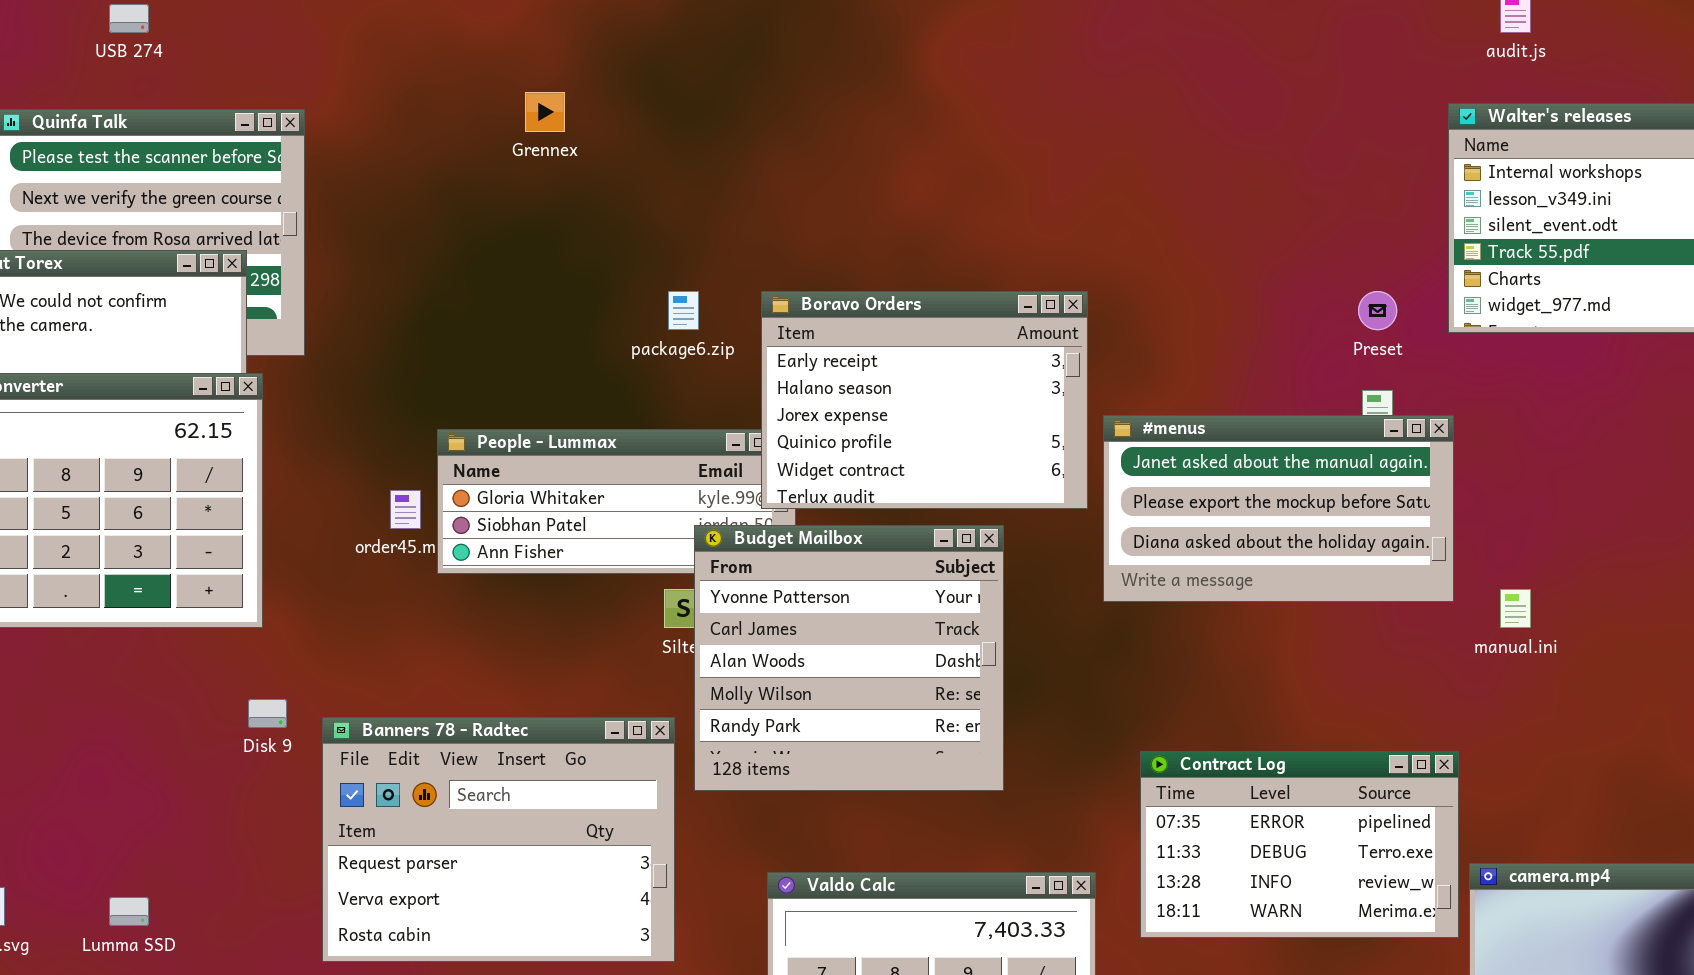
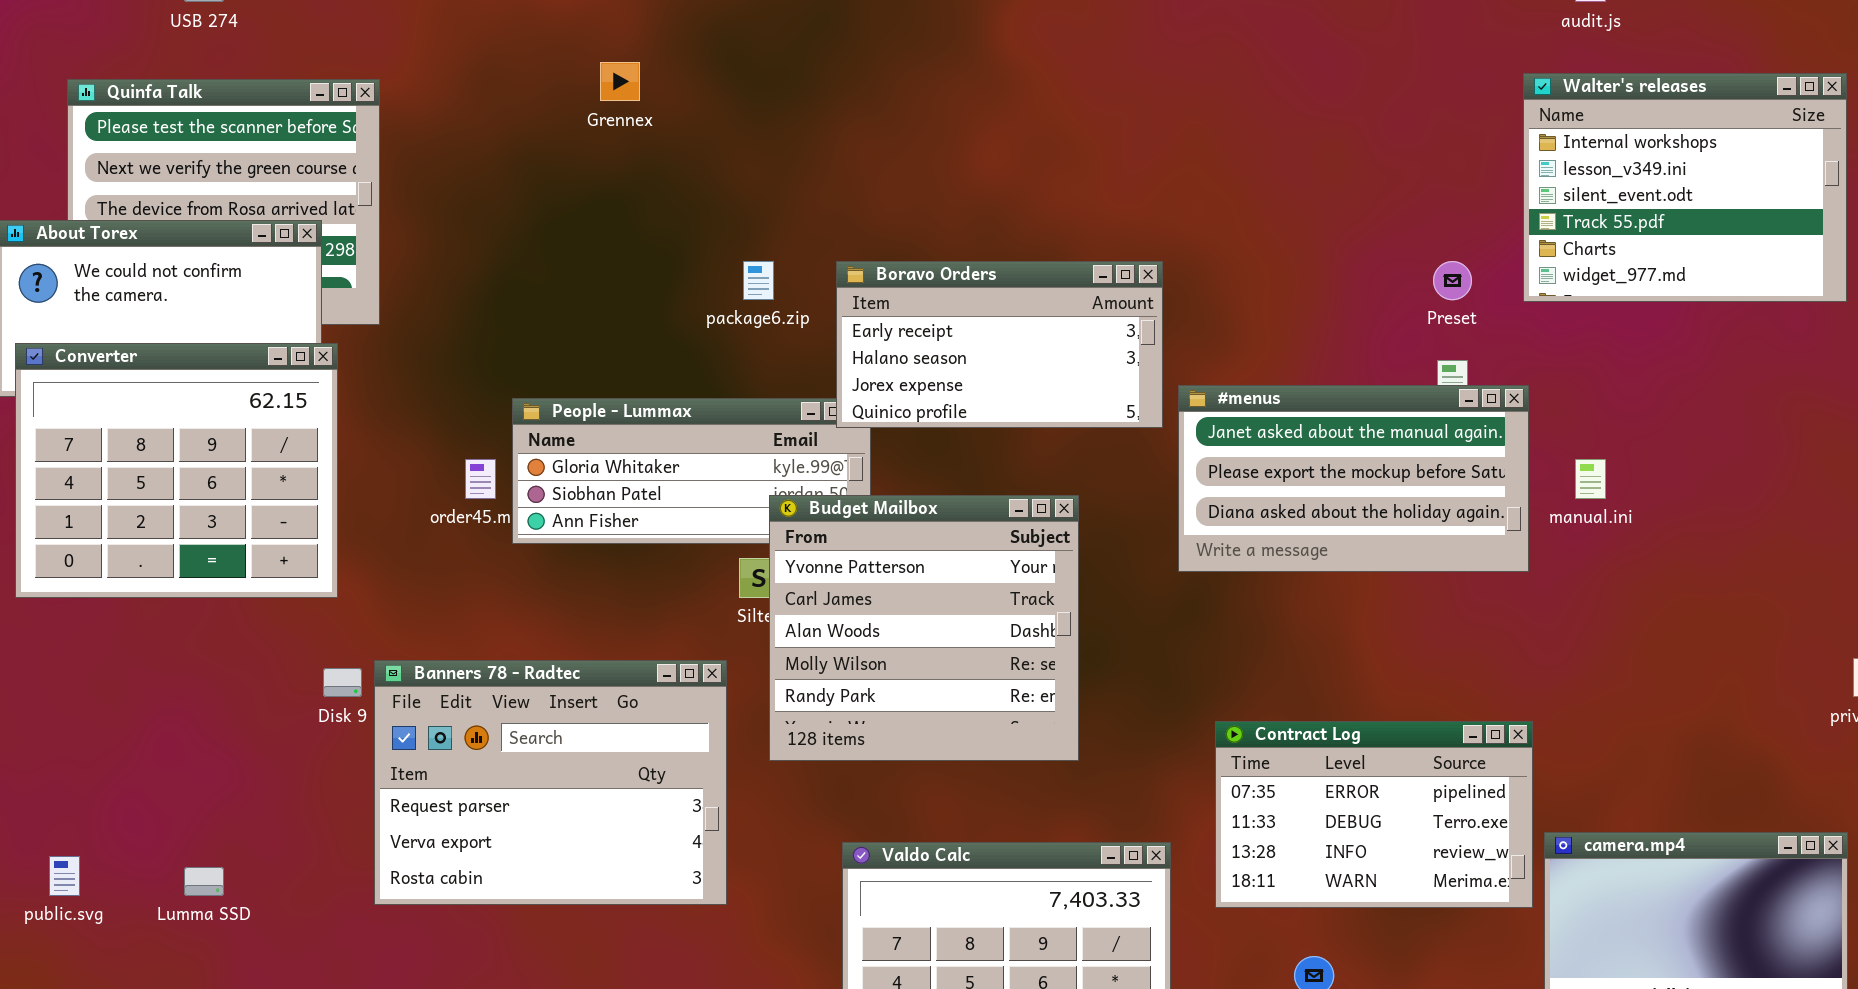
Boravo Orders: [761,291,1088,509] -> [836,261,1163,428], resized
manual.ini: [1500,589,1531,628] -> [1575,459,1606,499], moved
Banners 78 - Radtec: [322,717,675,962] -> [374,660,727,905], moved

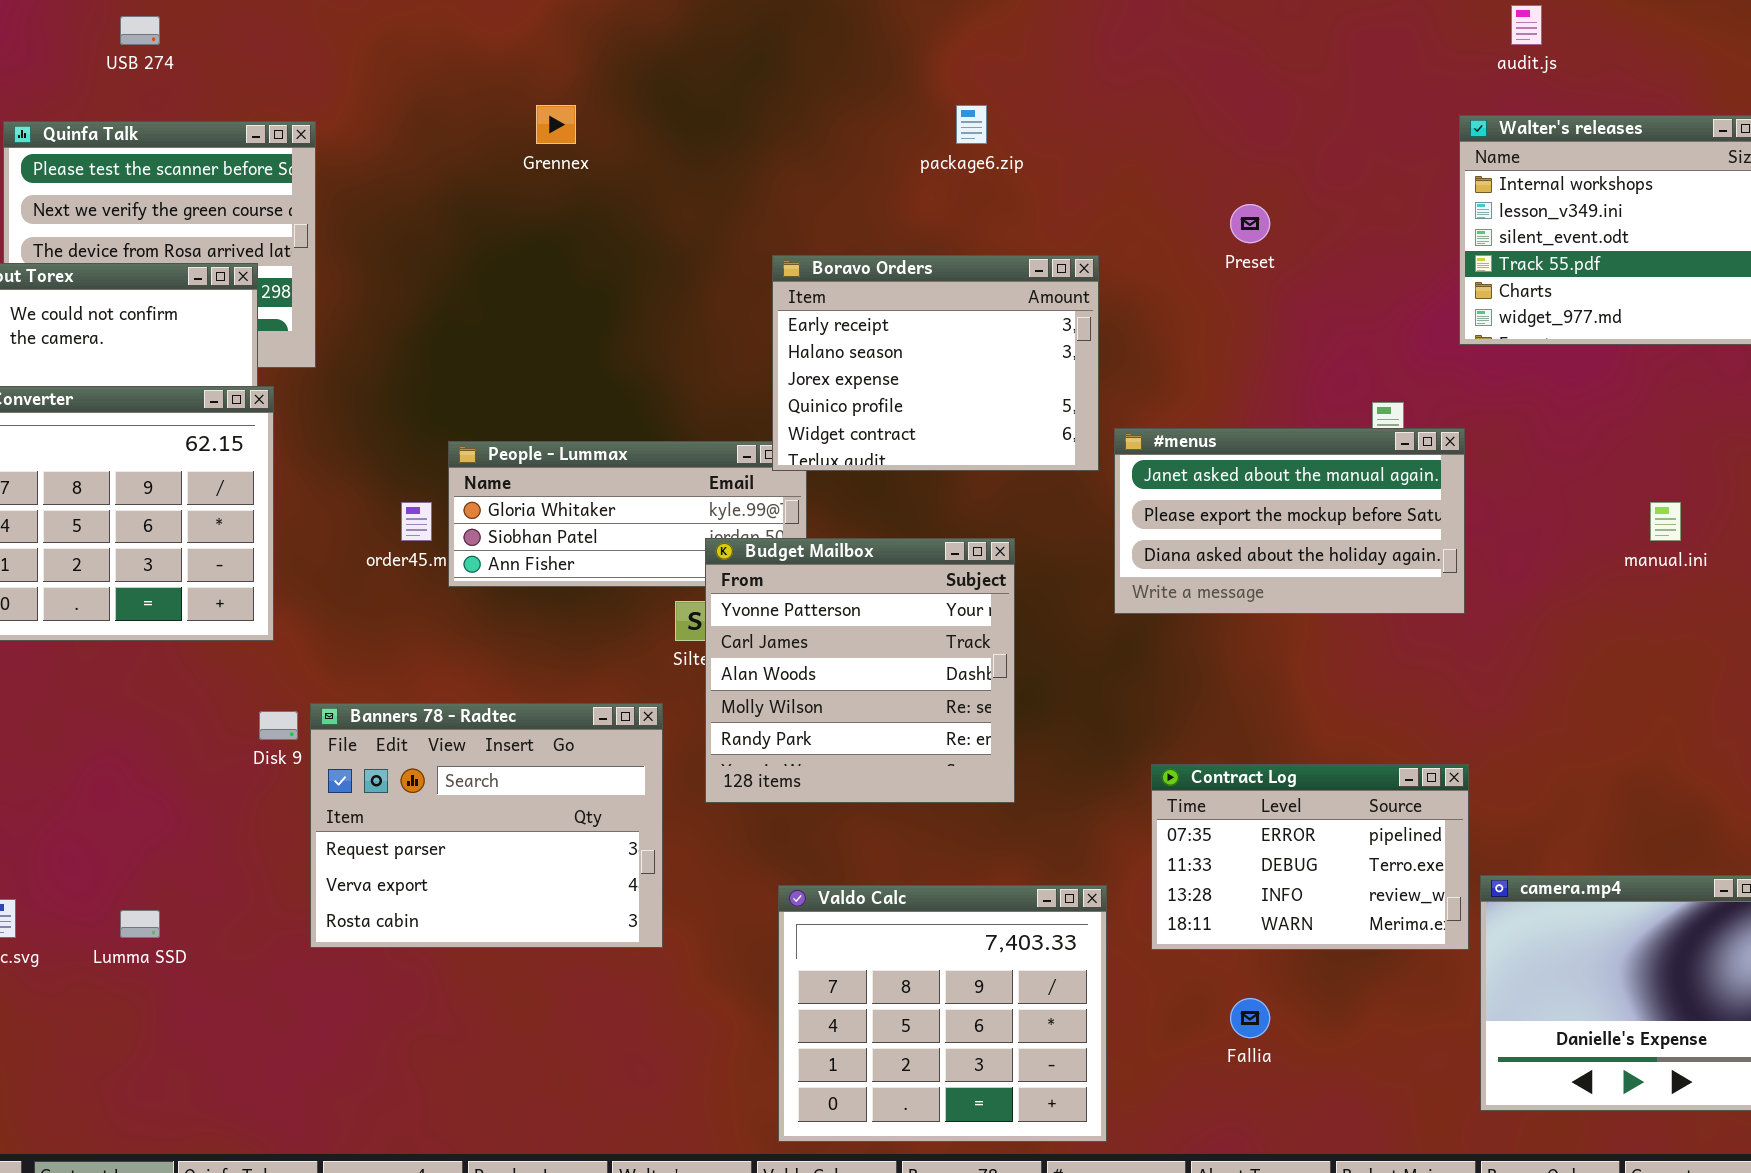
package6.zip: [743,261,774,300] -> [956,105,987,144], moved
Boravo Orders: [836,261,1163,428] -> [772,255,1099,471], resized
Preset: [1433,261,1472,300] -> [1230,204,1270,243], moved
manual.ini: [1575,459,1606,499] -> [1650,502,1681,541], moved

